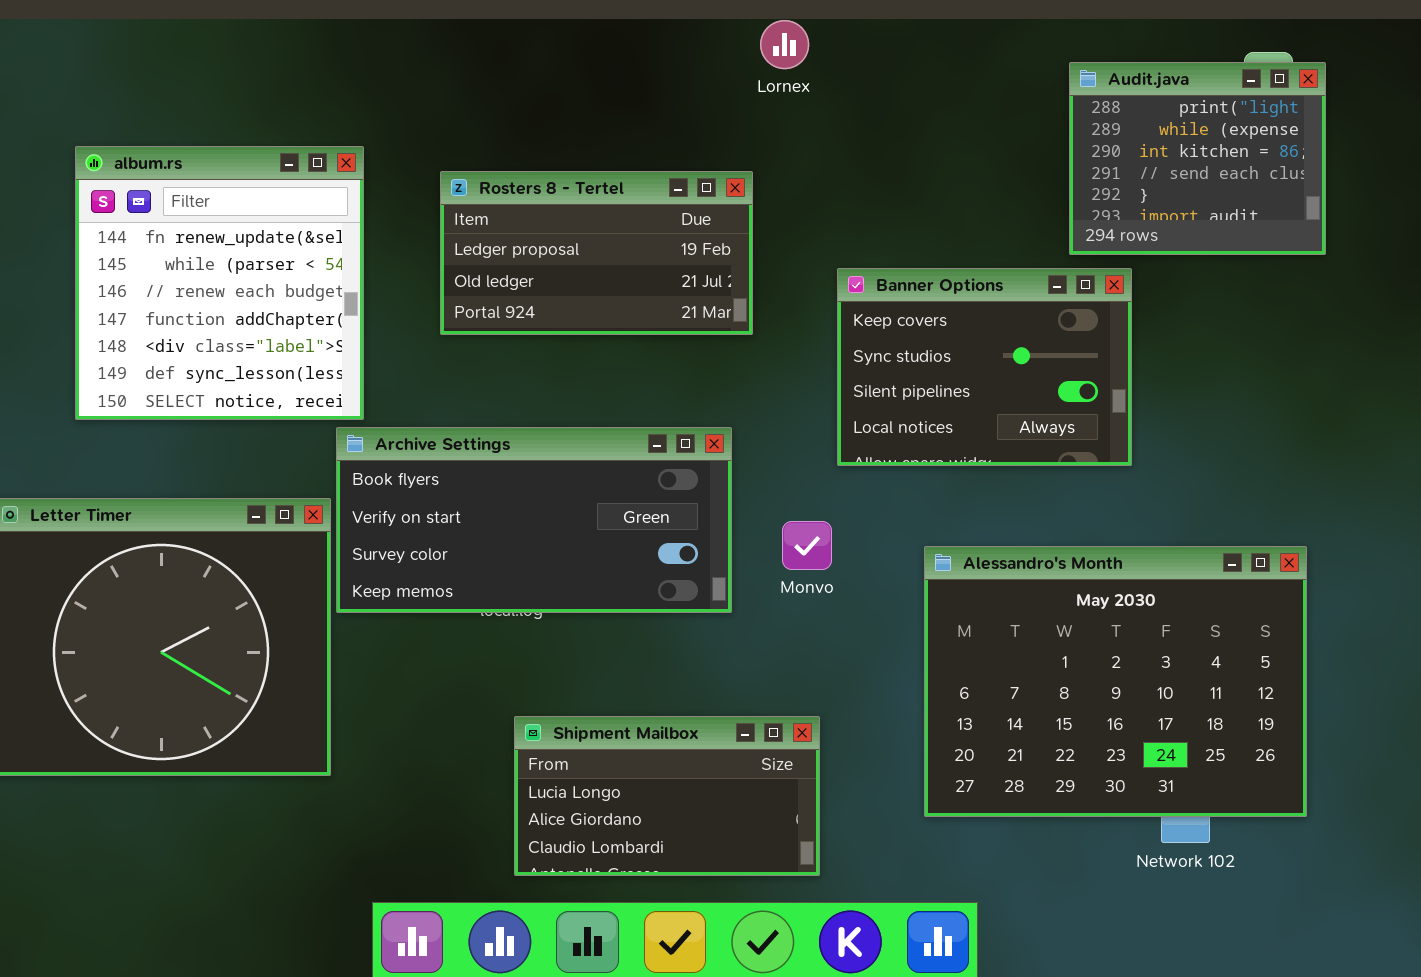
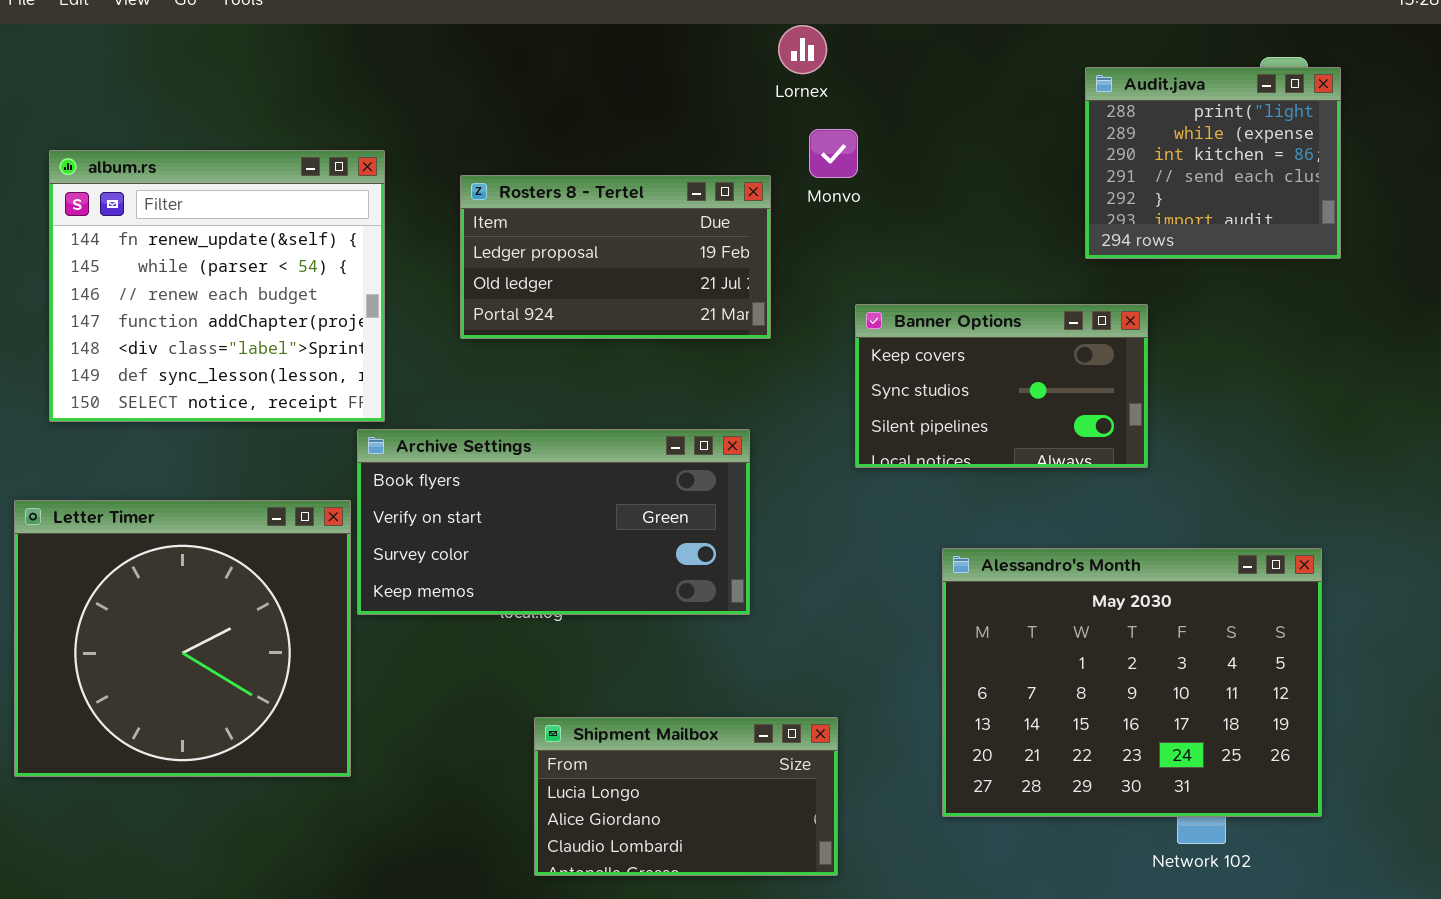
album.rs: [75,146,364,420] -> [49,150,385,422], resized
Banner Options: [837,268,1132,466] -> [855,304,1148,468], resized
Monvo: [782,521,832,570] -> [809,129,858,178], moved

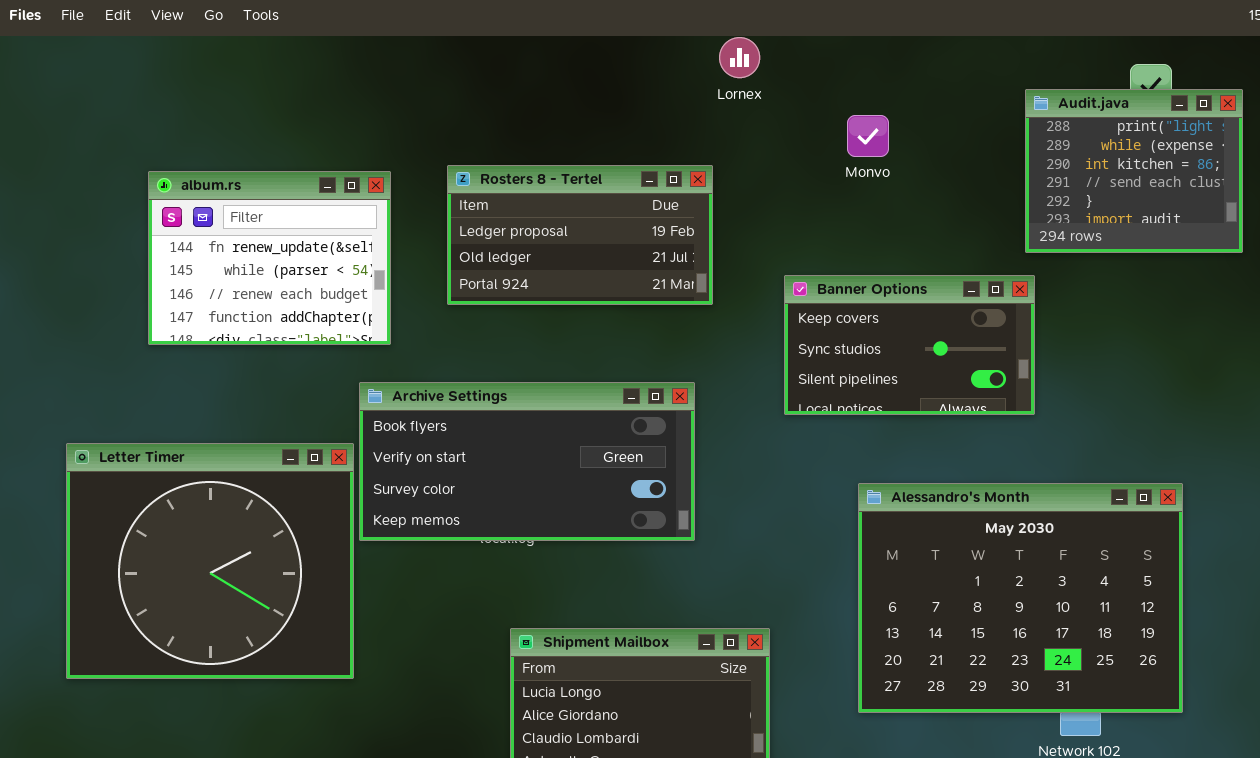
Audit.java: [1085,67,1341,259] -> [1025,89,1243,253], moved
Monvo: [809,129,858,178] -> [847,115,889,157], moved
album.rs: [49,150,385,422] -> [148,171,391,345], moved, resized

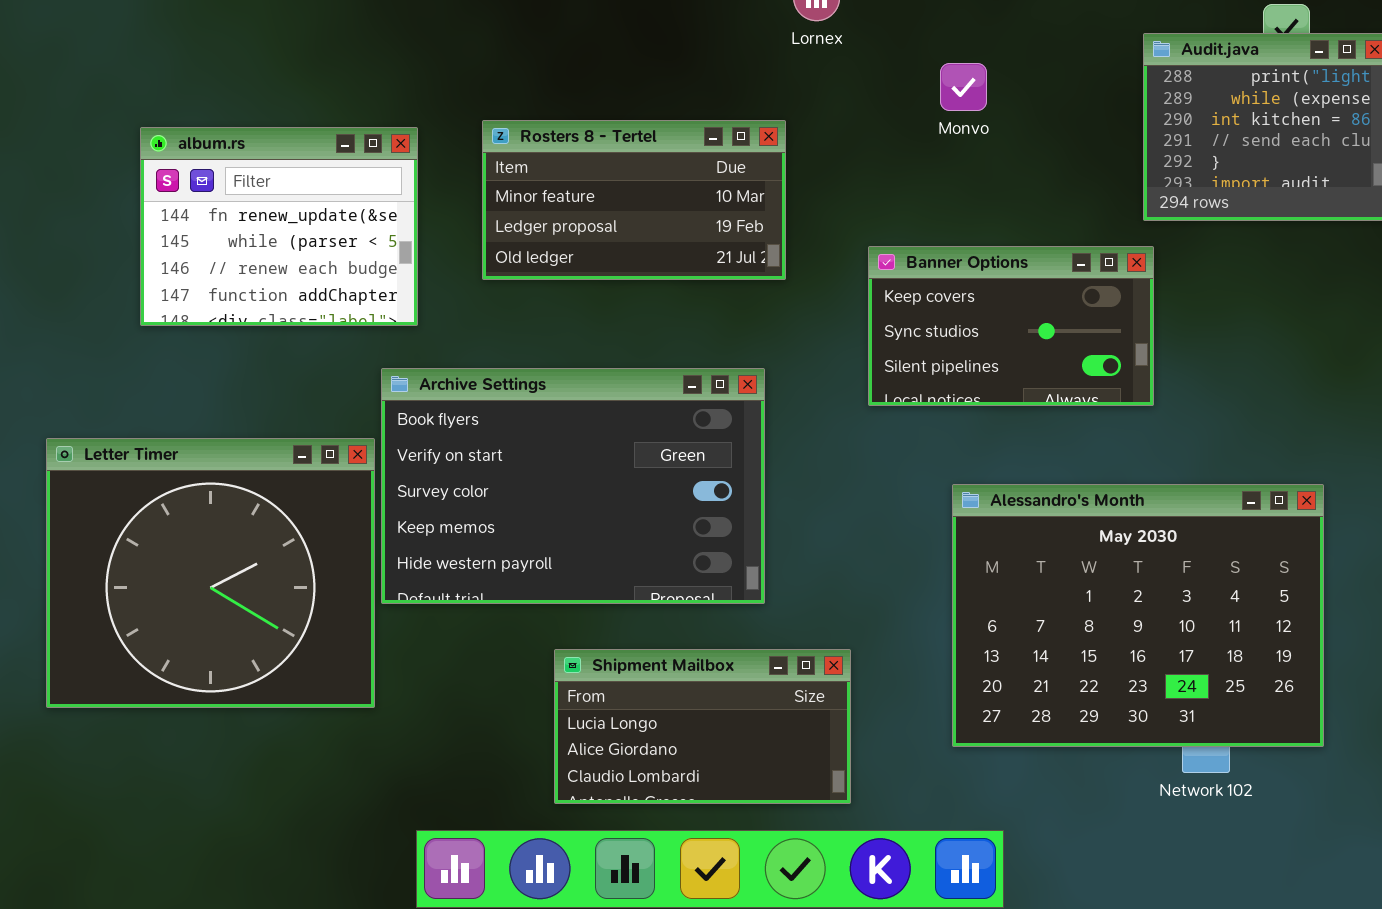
Rosters 8 - Tertel: [447,165,713,305] -> [482,120,786,280], scrolled up 1 row
Archive Settings: [359,382,695,541] -> [381,368,765,604], resized

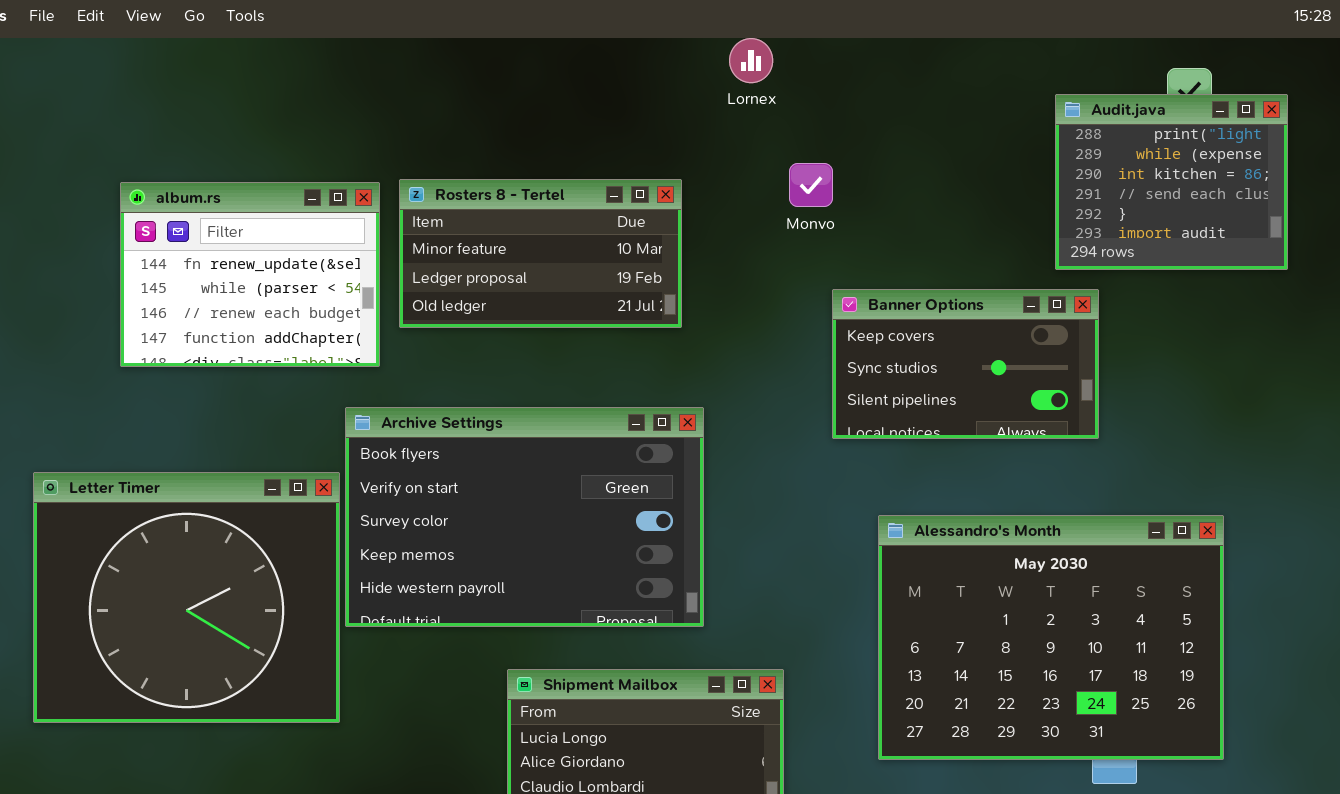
Monvo: [940,63,987,111] -> [789,163,833,207], moved
Rosters 8 - Tertel: [482,120,786,280] -> [399,179,682,328], moved
Banner Options: [868,246,1154,406] -> [832,289,1099,439], moved

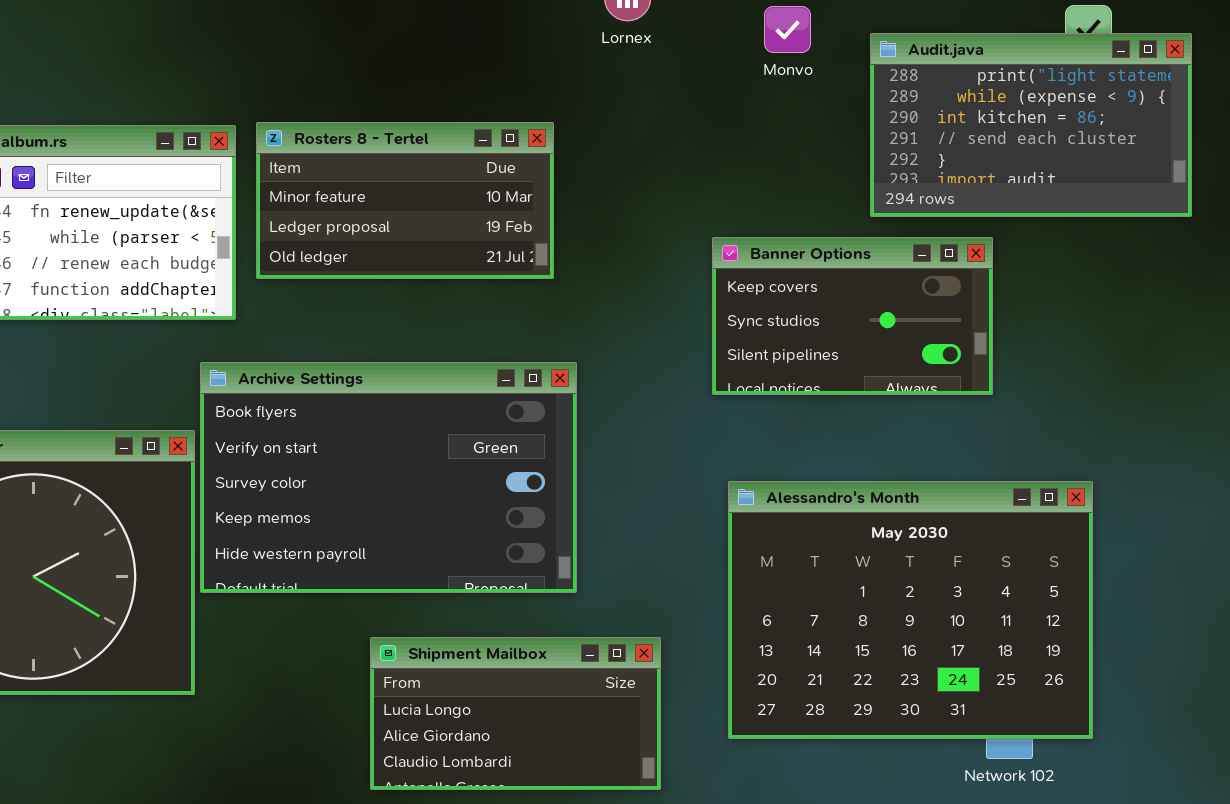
Audit.java: [1055,94,1288,270] -> [870,33,1192,217], resized
Monvo: [789,163,833,207] -> [764,6,811,53], moved
Alessandro's Month: [878,515,1224,760] -> [728,481,1093,739], moved

